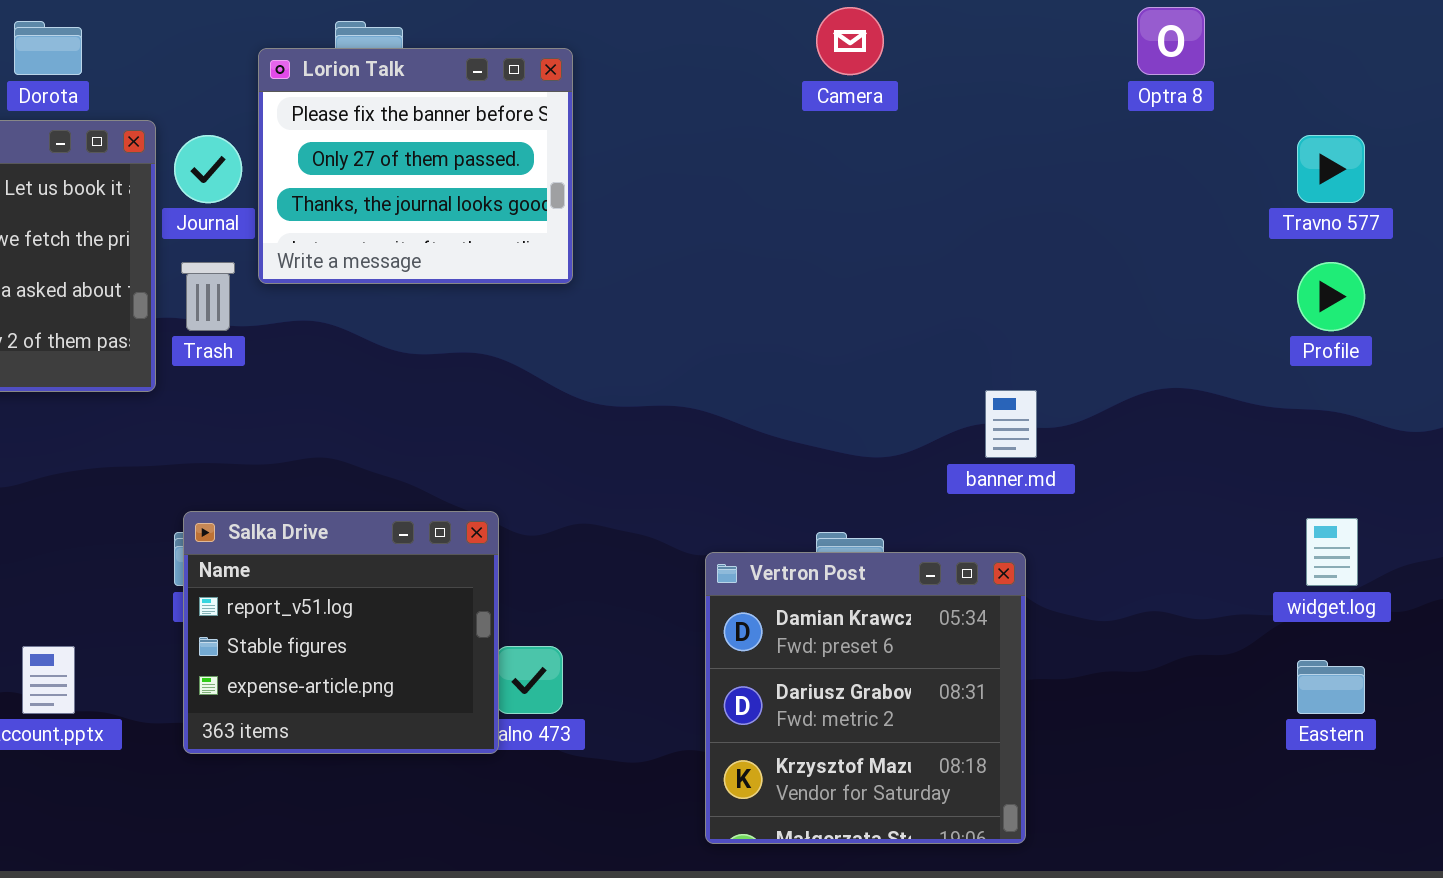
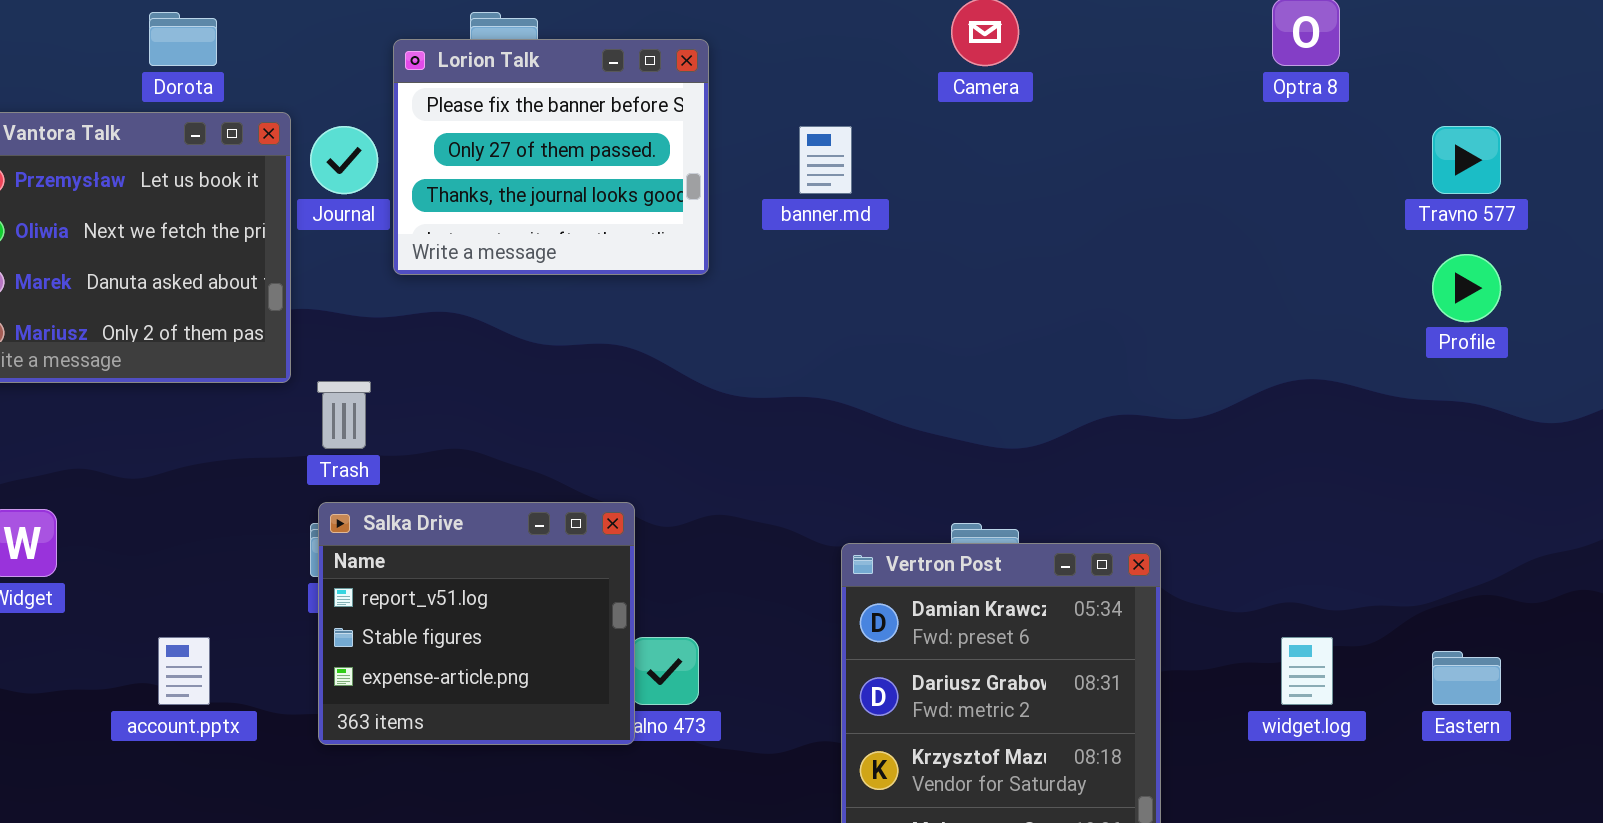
Trash: [181,262,235,331] -> [317,381,371,449], moved
banner.md: [985,390,1037,458] -> [799,126,852,194], moved
widget.log: [1306,518,1358,586] -> [1281,637,1333,705], moved

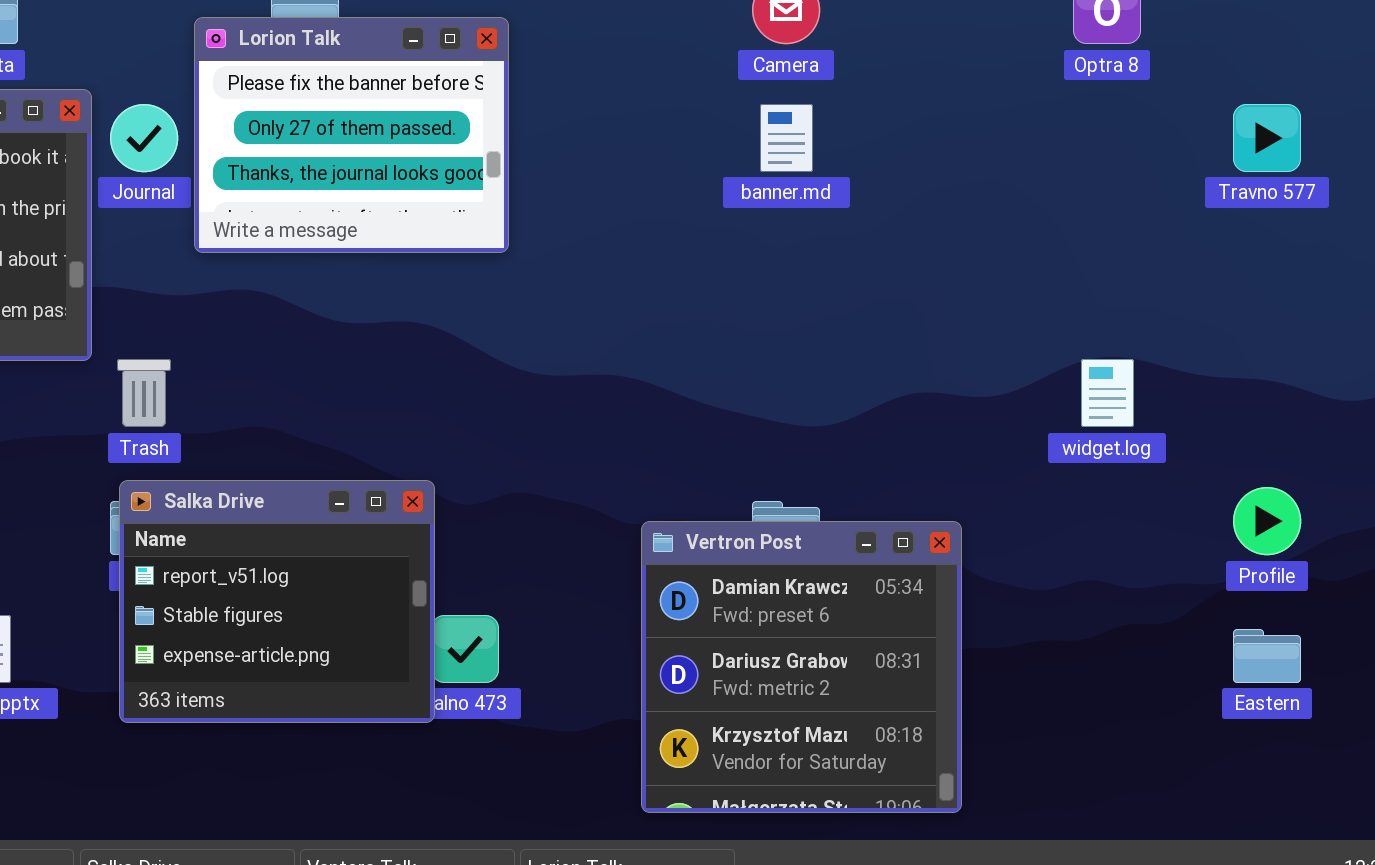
banner.md: [799,126,852,194] -> [760,104,813,172], moved
Profile: [1432,254,1501,322] -> [1233,487,1301,555], moved
widget.log: [1281,637,1333,705] -> [1081,359,1134,427], moved

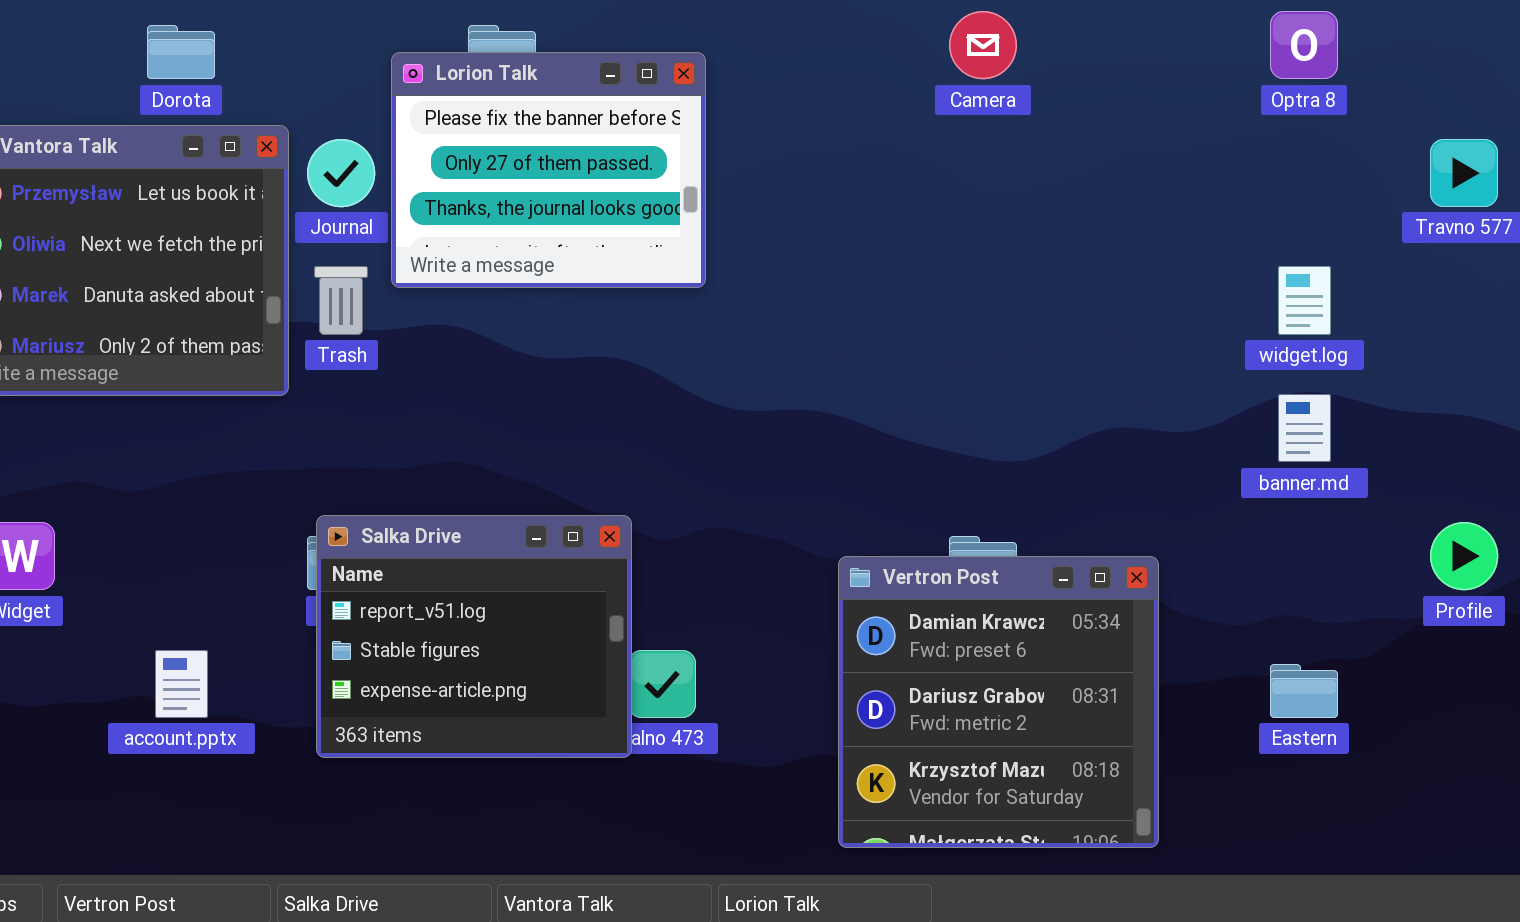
banner.md: [760,104,813,172] -> [1278,394,1331,462], moved
Trash: [117,359,171,427] -> [314,266,368,335], moved
widget.log: [1081,359,1134,427] -> [1278,266,1331,335], moved
Eastern: [1233,629,1301,683] -> [1270,664,1338,718], moved

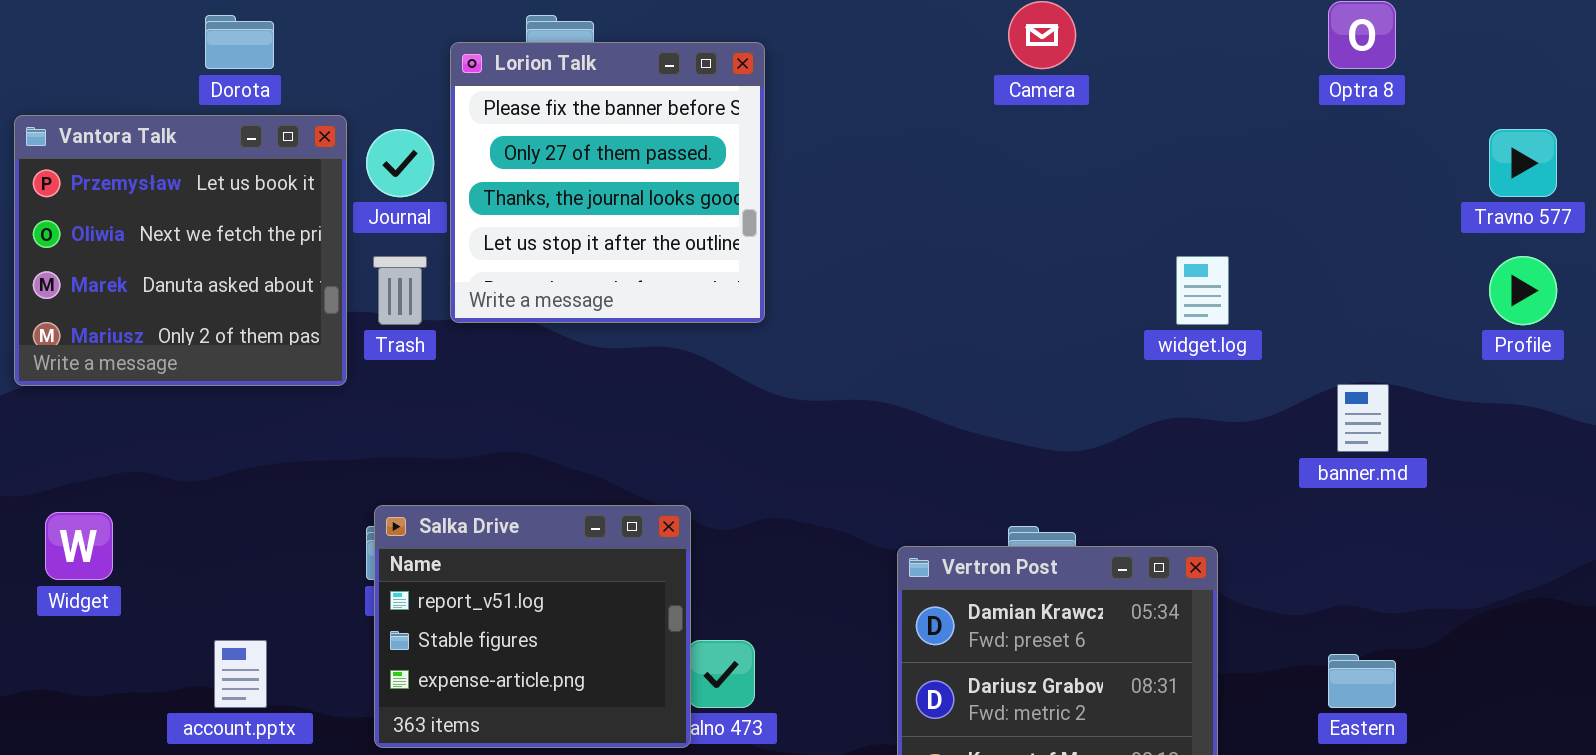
Lorion Talk: [391,52,706,288] -> [450,42,765,323], resized
widget.log: [1278,266,1331,335] -> [1176,256,1229,325], moved
Profile: [1430,522,1498,590] -> [1489,256,1557,325], moved

